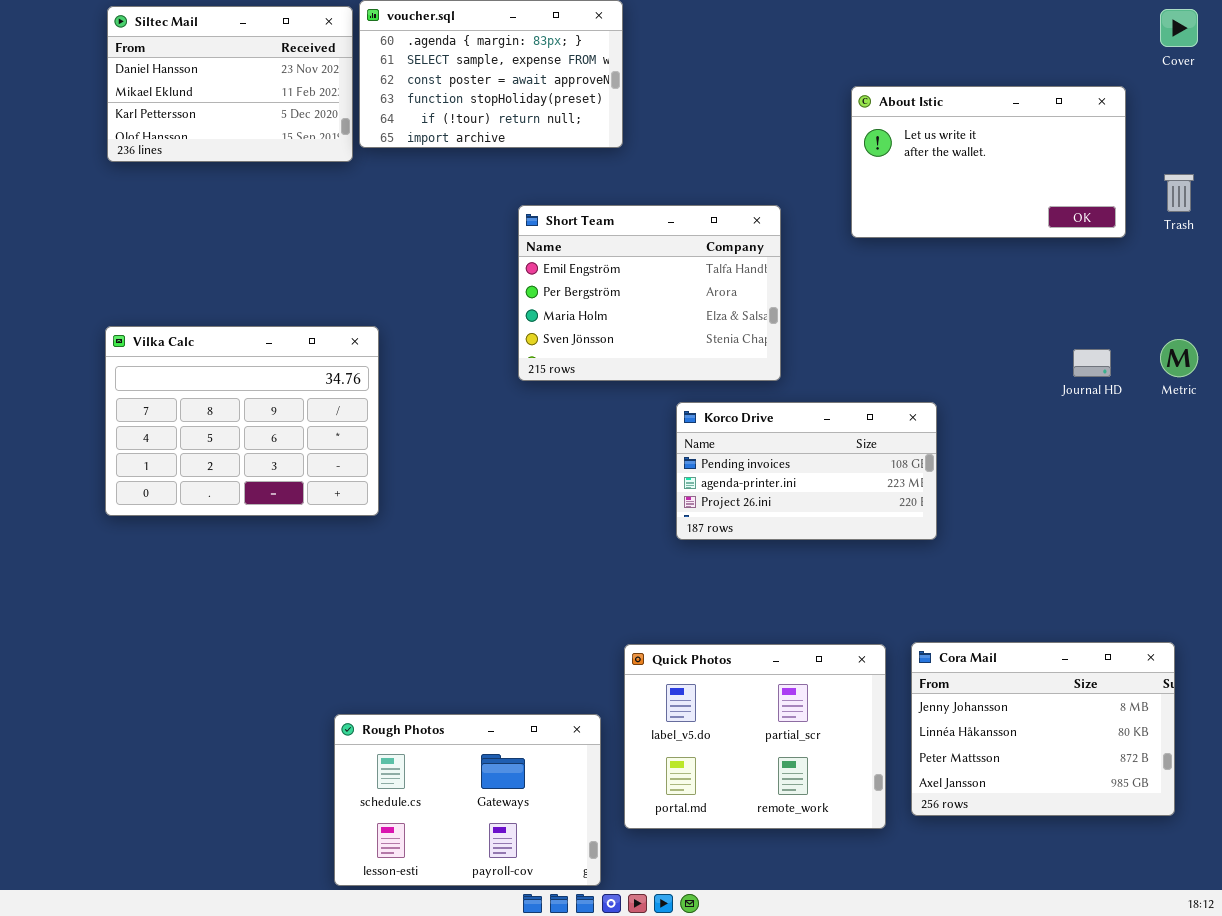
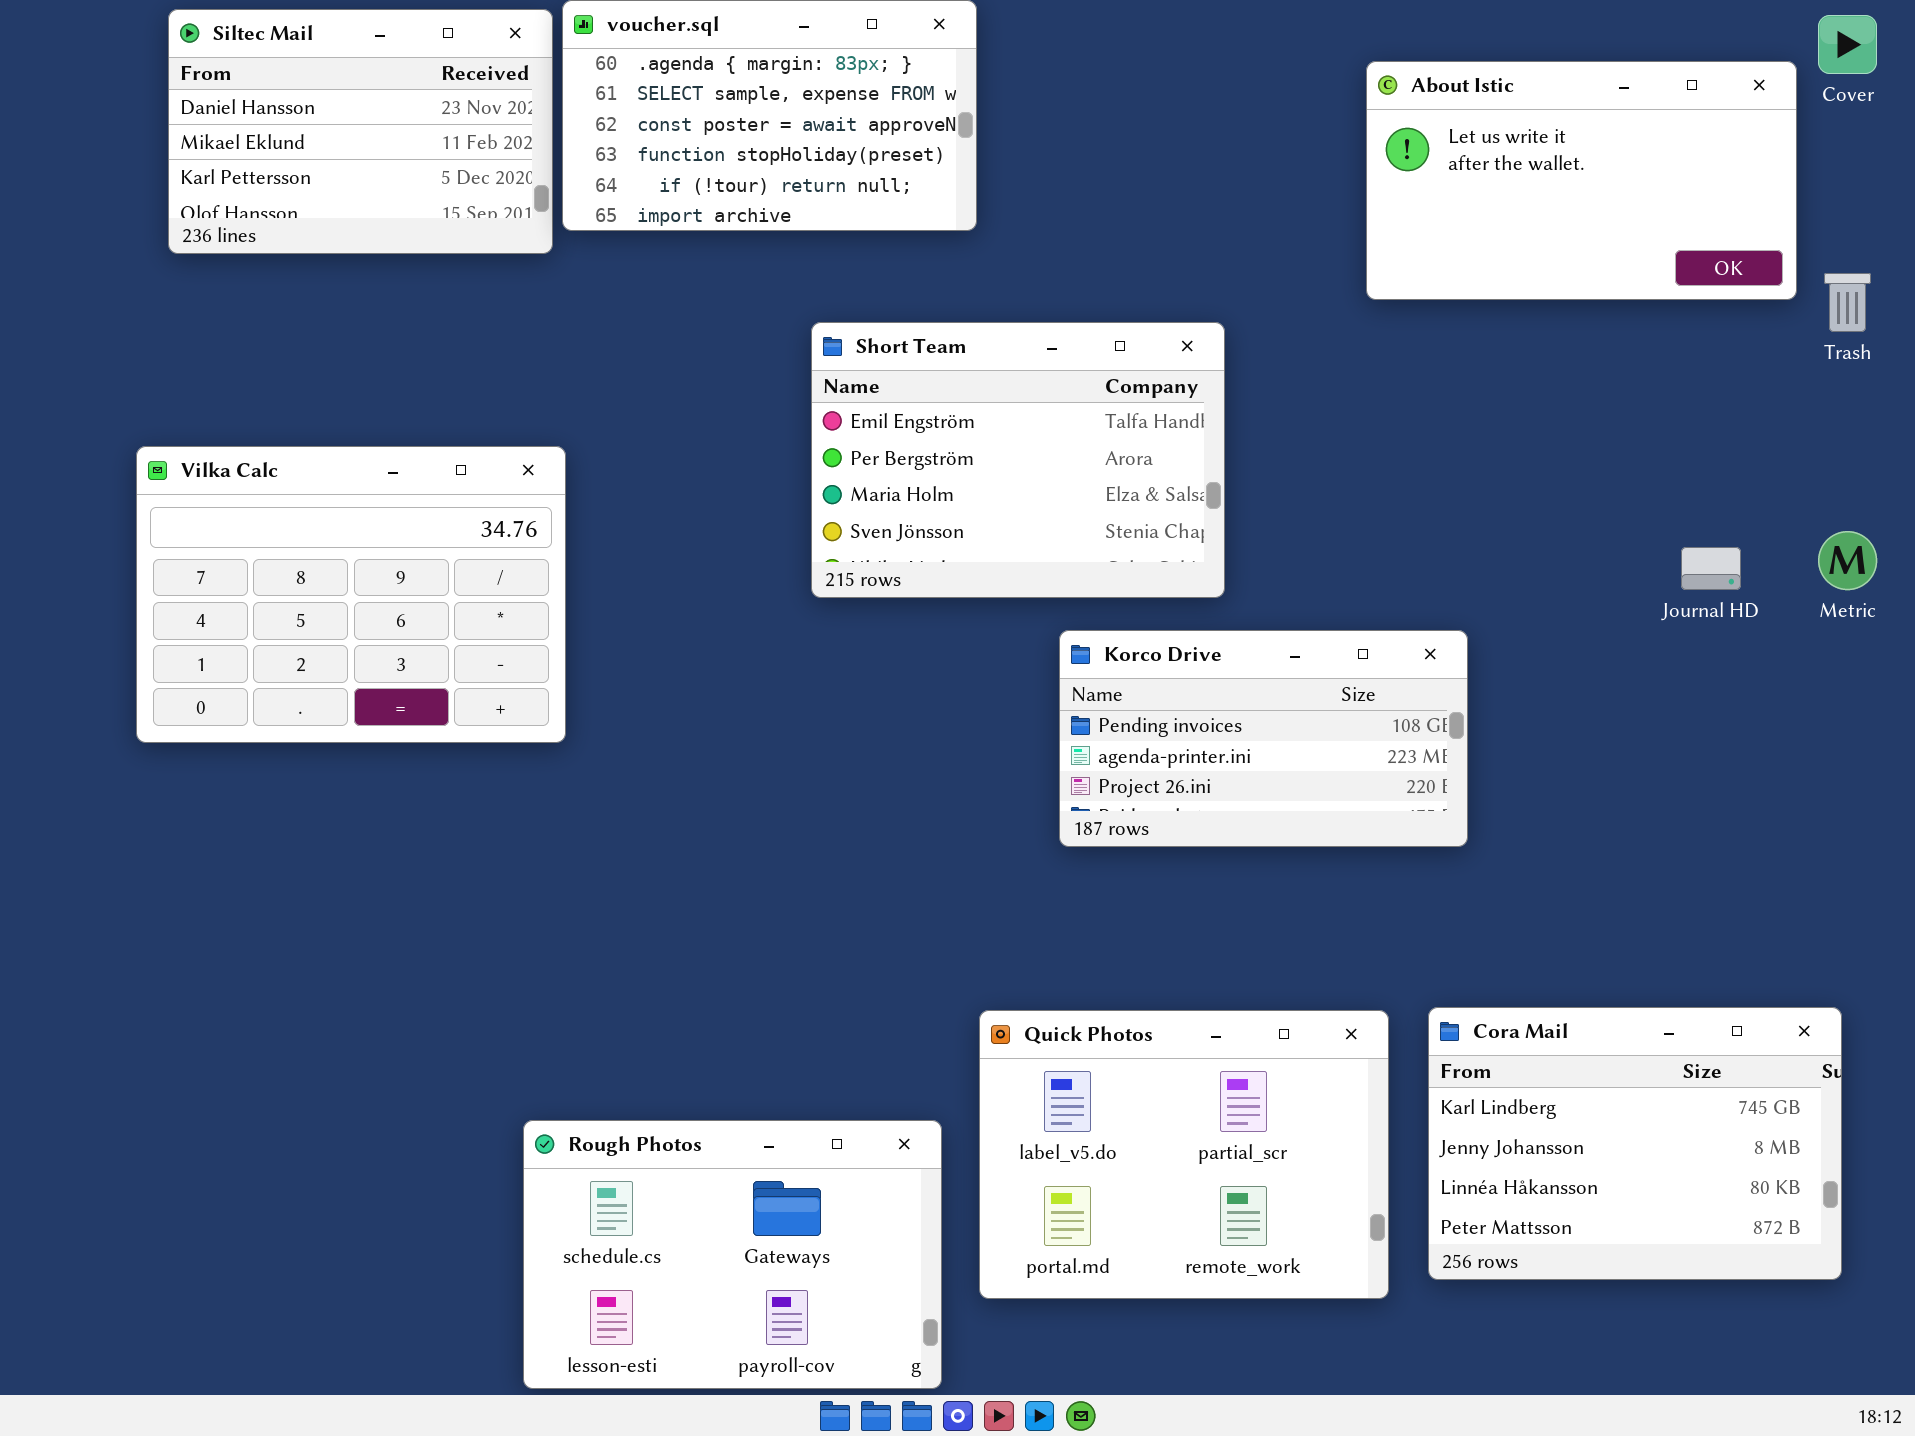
About Istic: [851,86,1126,238] -> [1366,61,1797,300], moved
Vilka Calc: [105,326,379,516] -> [136,446,566,743], moved
Cora Mail: [911,642,1175,816] -> [1428,1007,1842,1280], scrolled up 1 row

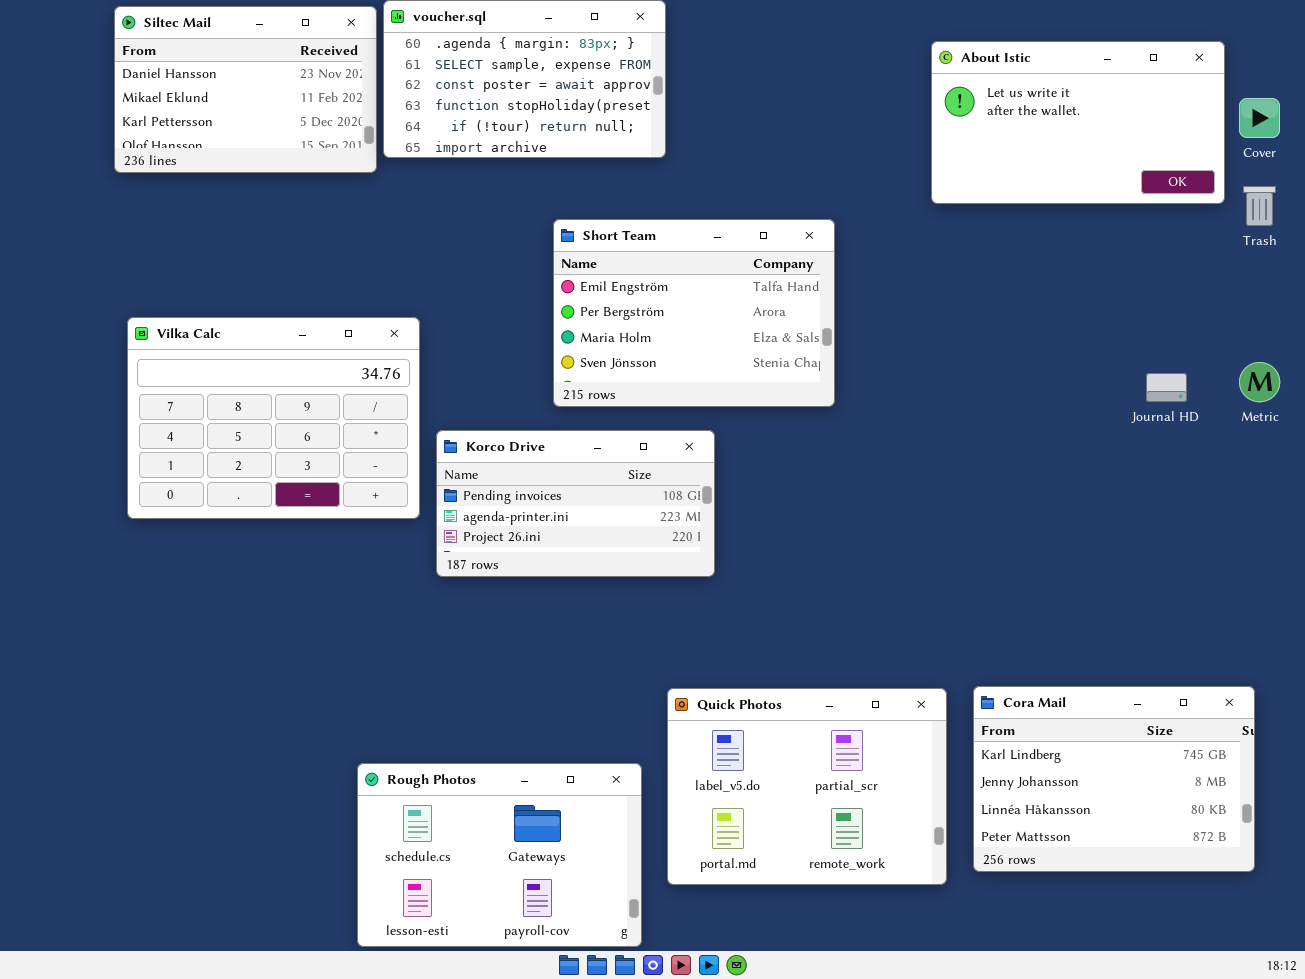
Cover: [1818,15,1877,74] -> [1239,98,1280,138], moved
Vilka Calc: [136,446,566,743] -> [127,317,420,519], moved
Korco Drive: [1059,630,1468,847] -> [436,430,715,577], moved

